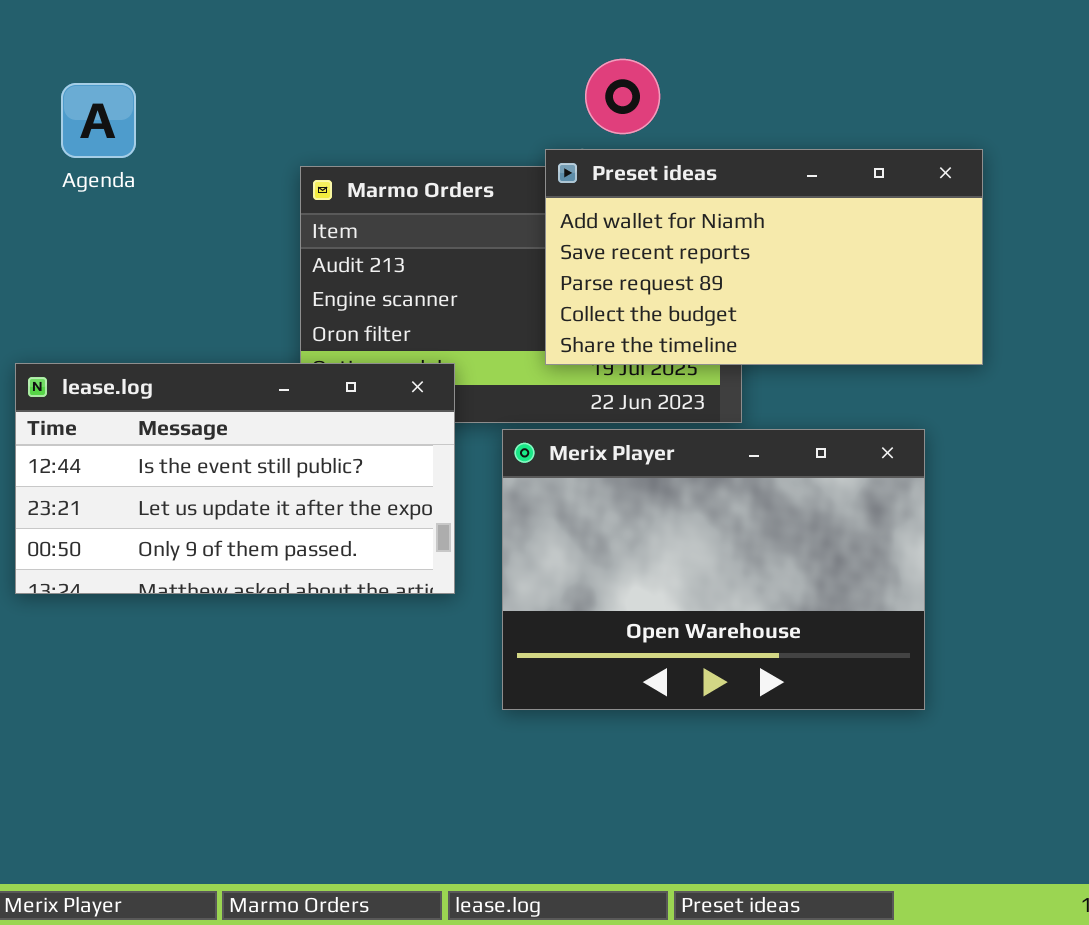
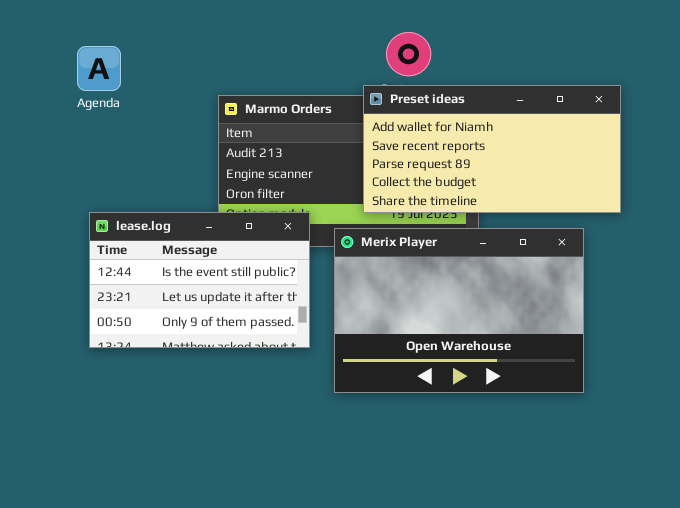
lease.log: [15,363,455,594] -> [89,212,310,348], resized
Merix Player: [502,429,925,710] -> [334,228,584,393], moved

